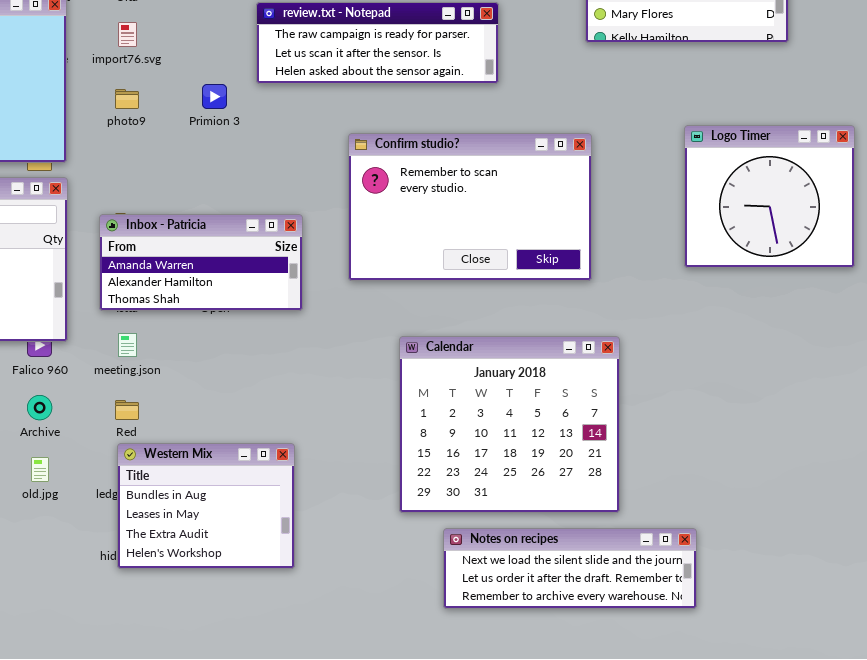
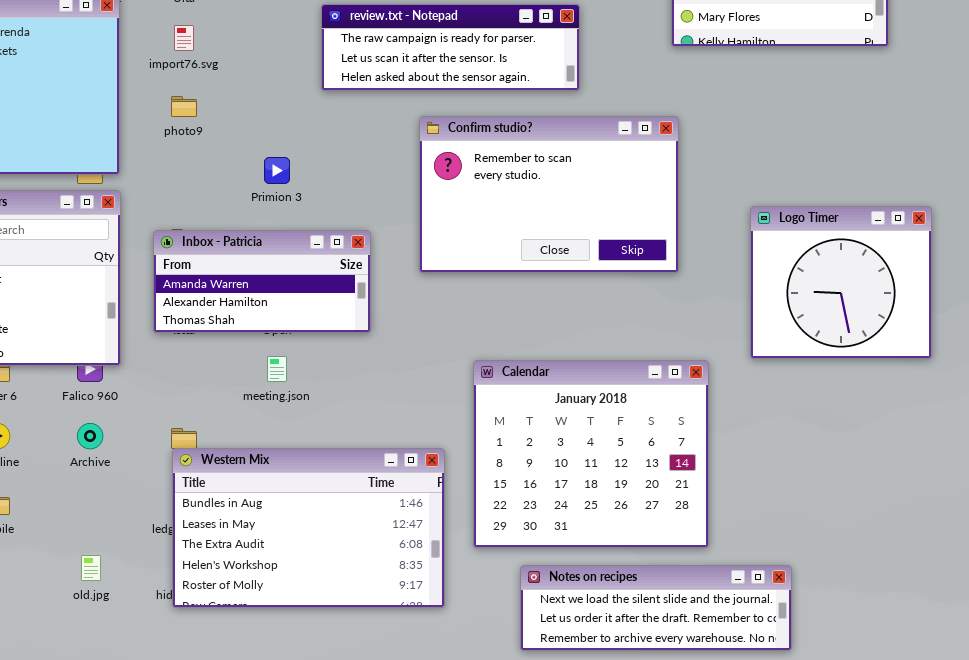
Primion 3: [202,84,227,109] -> [264,157,290,184], moved
Logo Timer: [684,125,855,268] -> [750,206,932,359], moved
Confirm studio?: [348,133,592,281] -> [419,116,679,273], moved
meeting.json: [118,333,137,357] -> [267,356,287,382], moved
Western Mix: [117,443,295,569] -> [172,448,445,608], resized
old.jpg: [31,457,49,482] -> [81,555,101,581], moved

